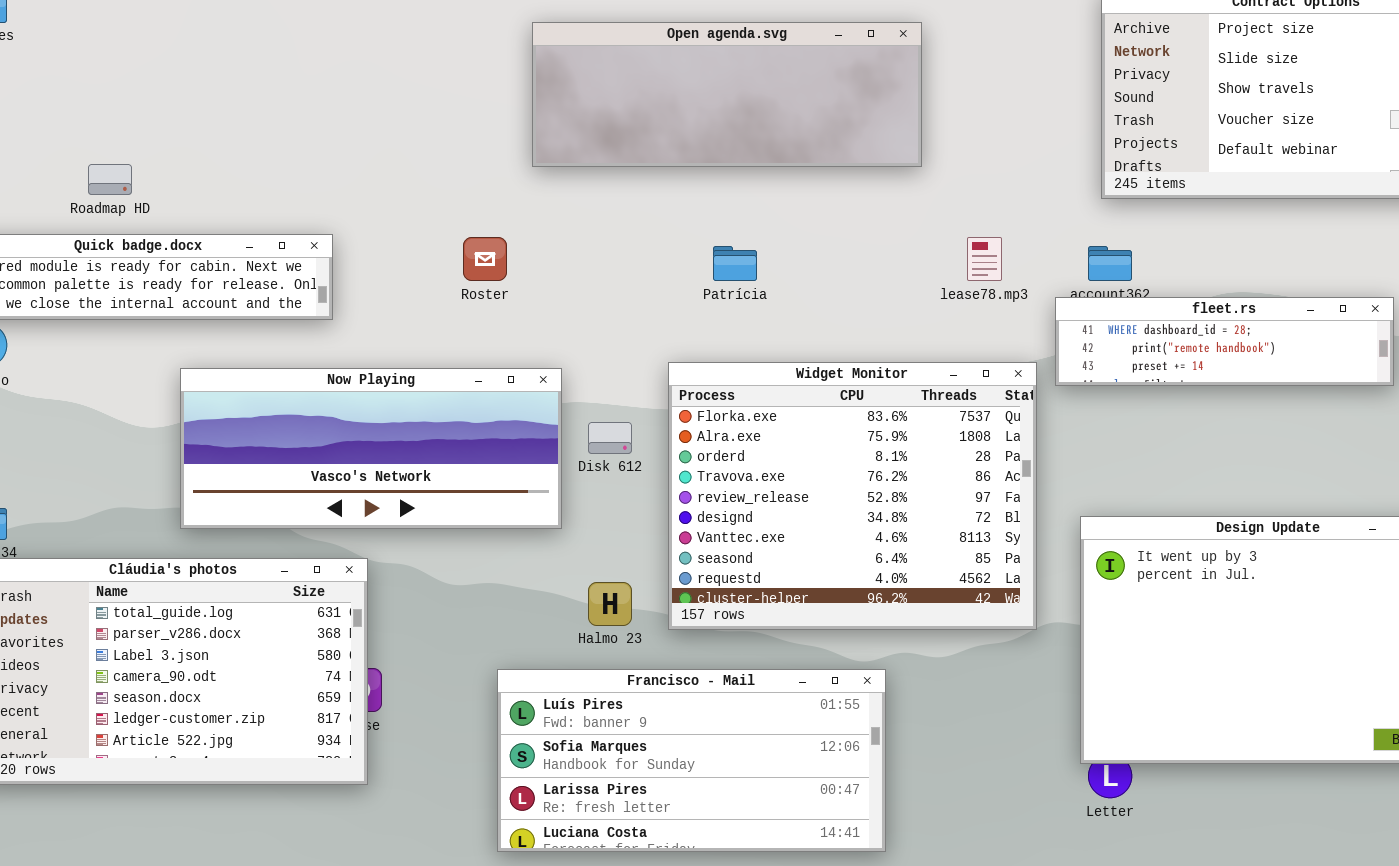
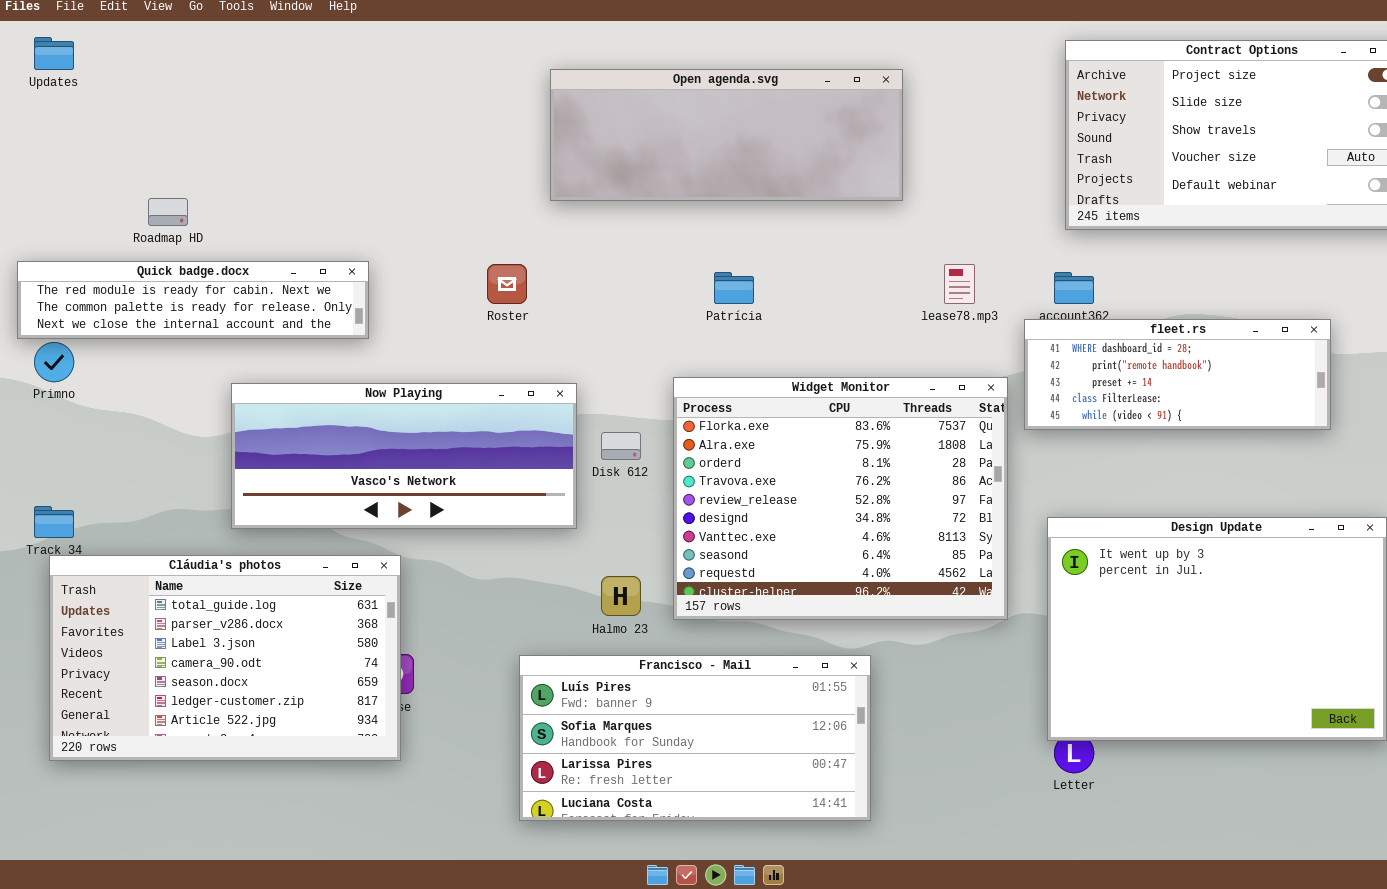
fleet.rs: [1055,297,1394,386] -> [1024,319,1331,430], resized

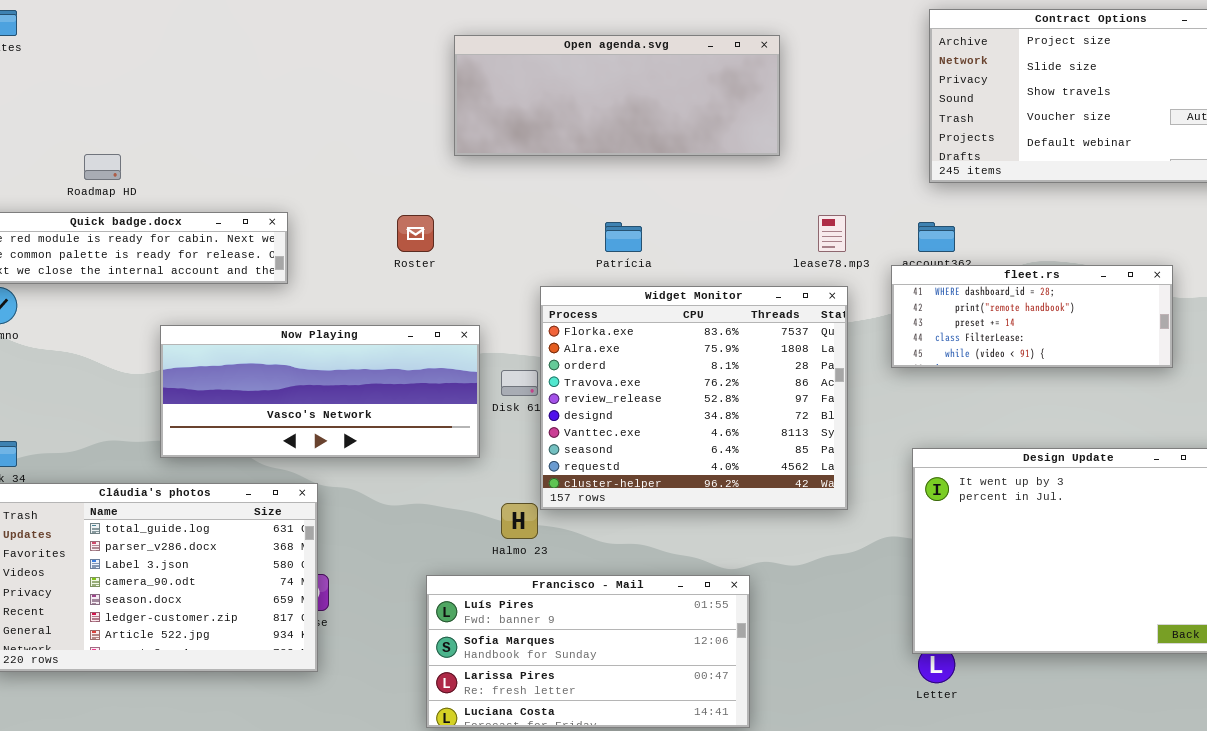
Widget Monitor: [673,377,1008,620] -> [540,286,848,510], moved

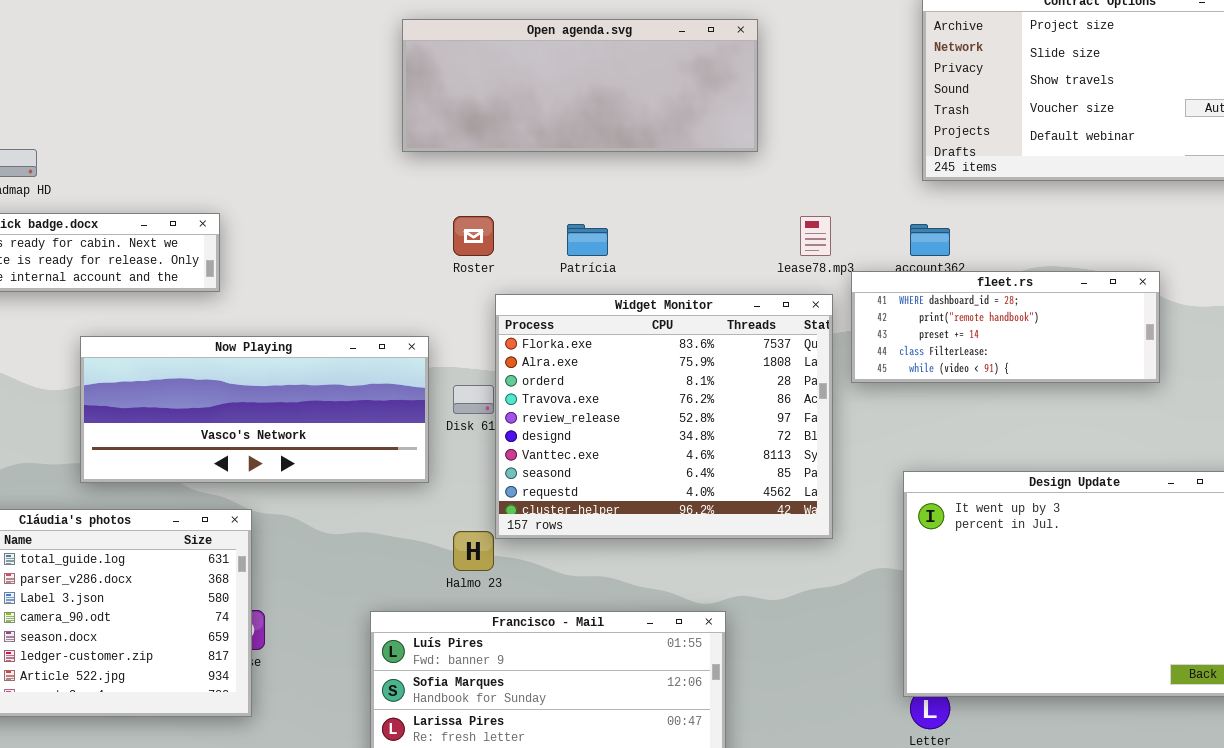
Roster: [397,215,434,252] -> [453,216,494,256], moved
fleet.rs: [891,265,1173,368] -> [851,271,1160,383], moved

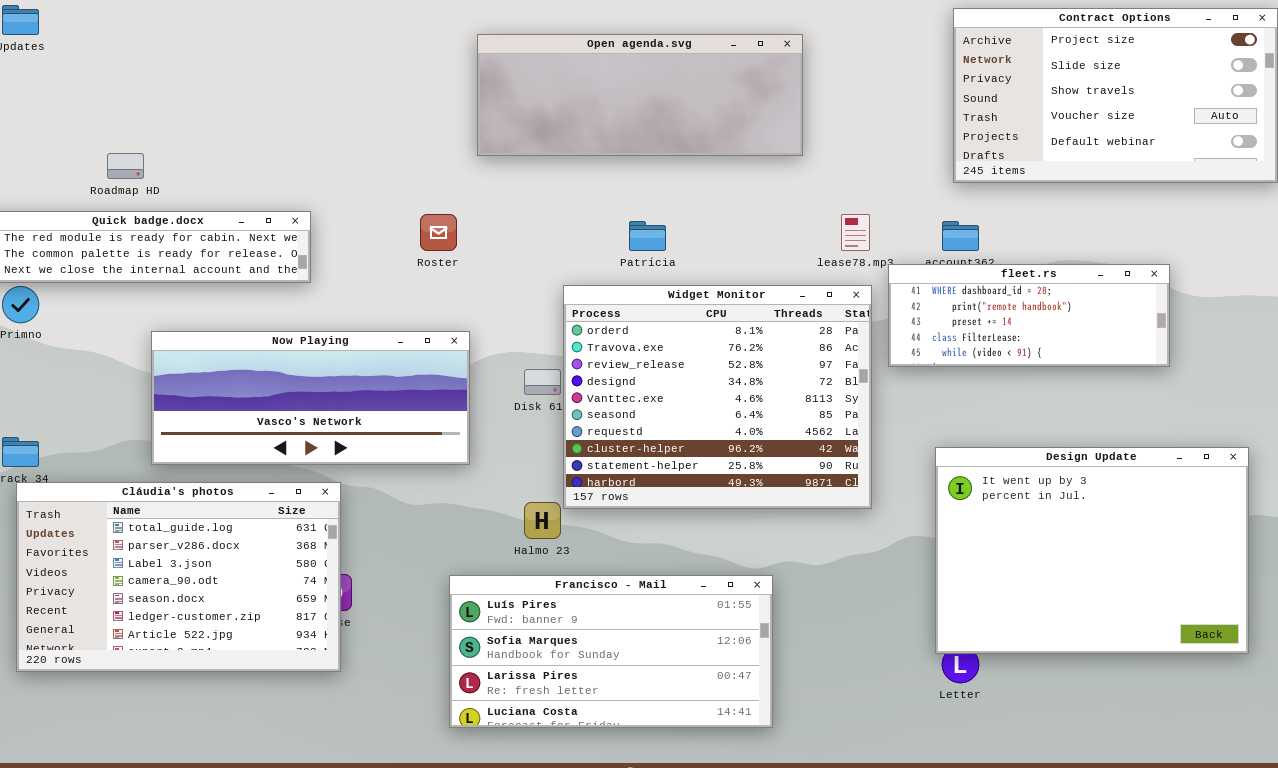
Roster: [453,216,494,256] -> [420,214,457,251], moved
Widget Monitor: [495,294,833,539] -> [563,285,872,509], scrolled down 2 rows
Now Playing: [80,336,429,483] -> [151,331,470,465], moved

